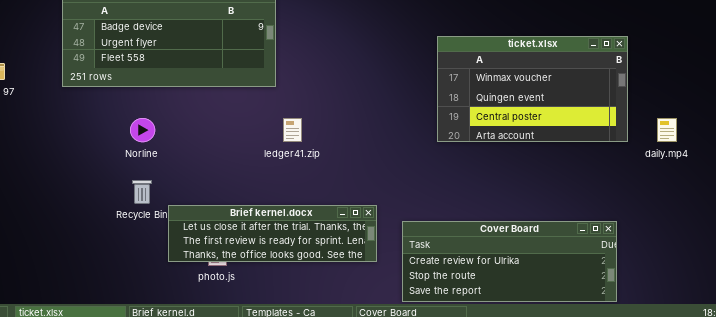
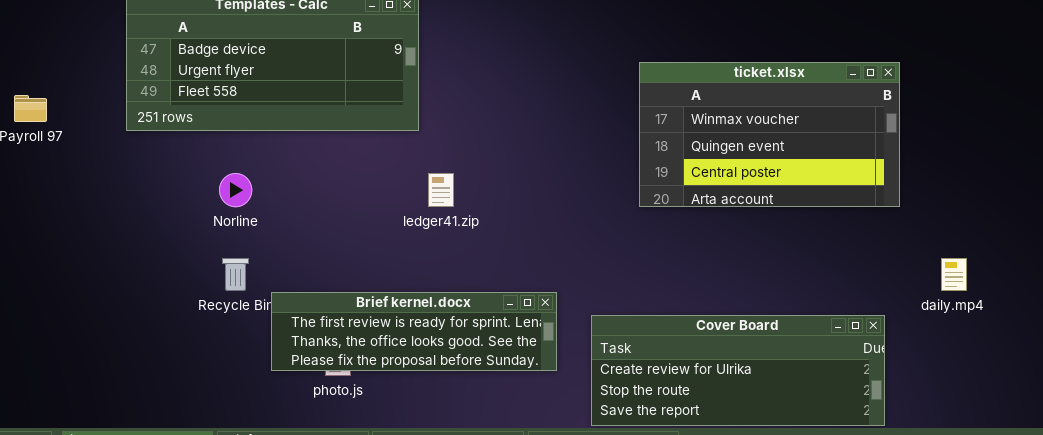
daily.mp4: [657,118,677,142] -> [941,258,967,291], moved
Brief kernel.docx: [168,205,377,262] -> [271,292,557,371], scrolled down 1 row

